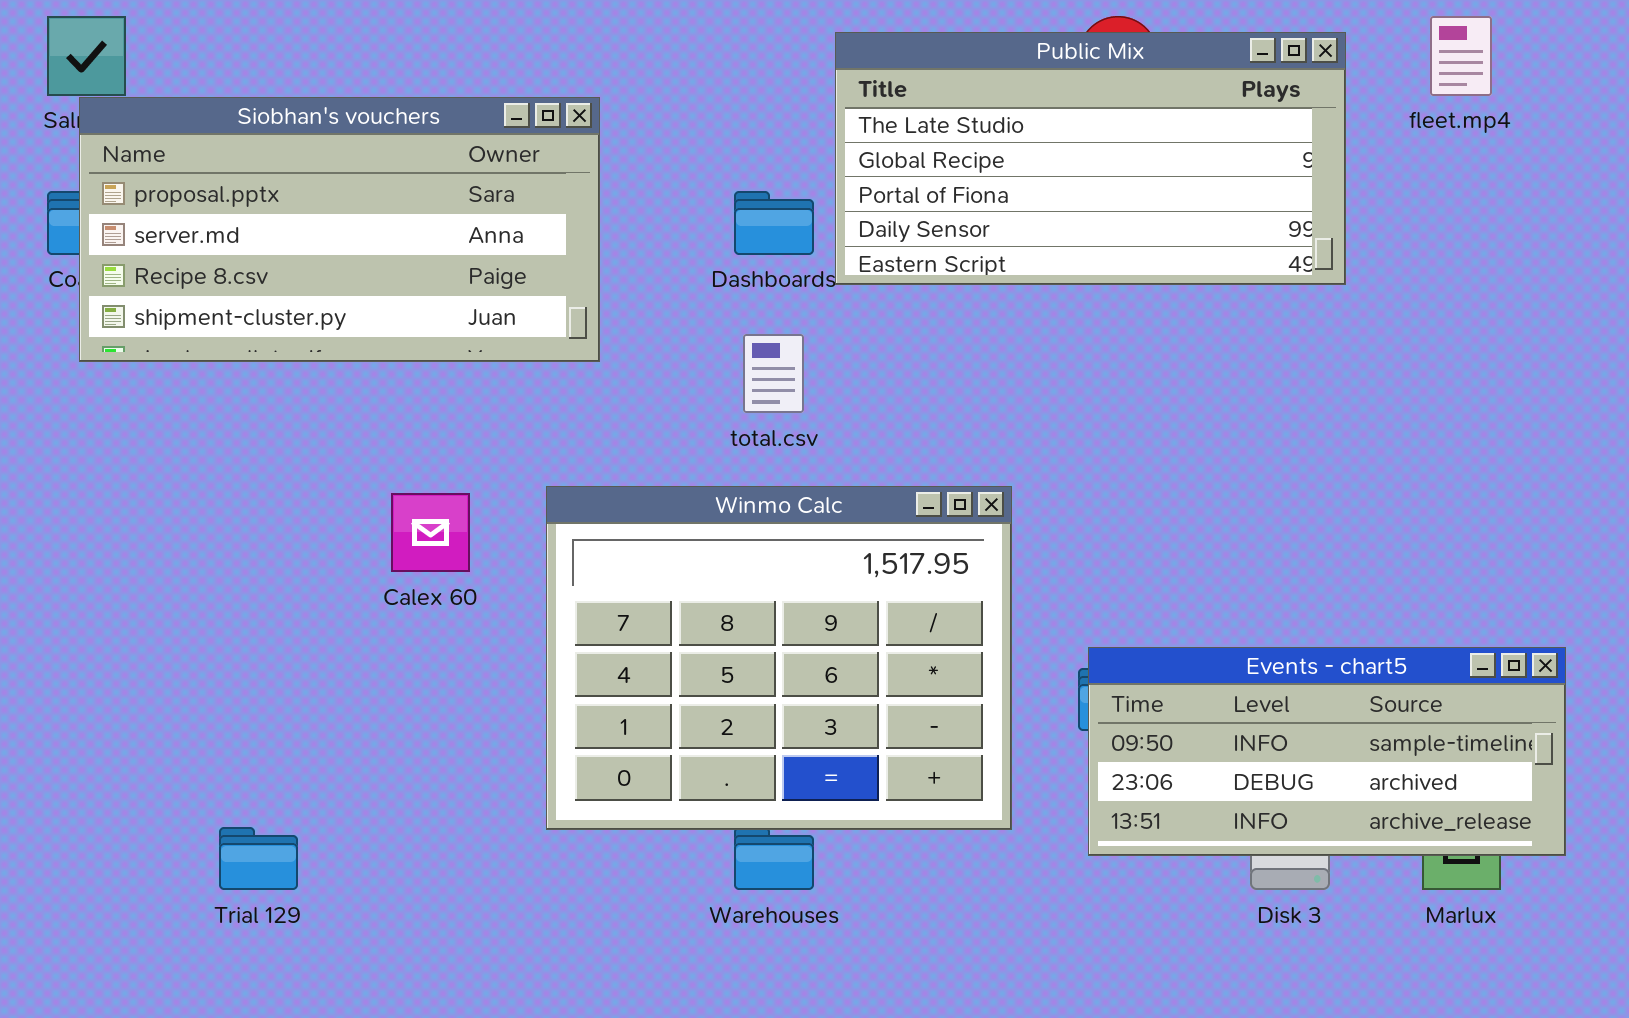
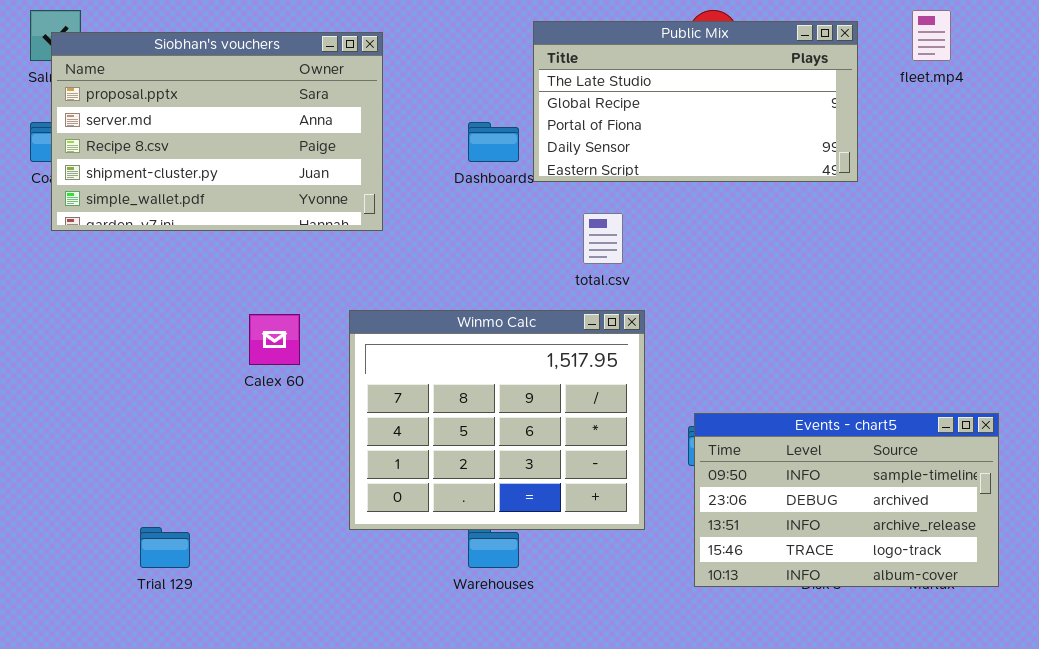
Siobhan's vouchers: [79,97,600,362] -> [51,32,383,231], resized
total.csv: [743,334,804,413] -> [583,213,623,264], moved
Events - chart5: [1088,647,1566,856] -> [694,413,999,587], resized

